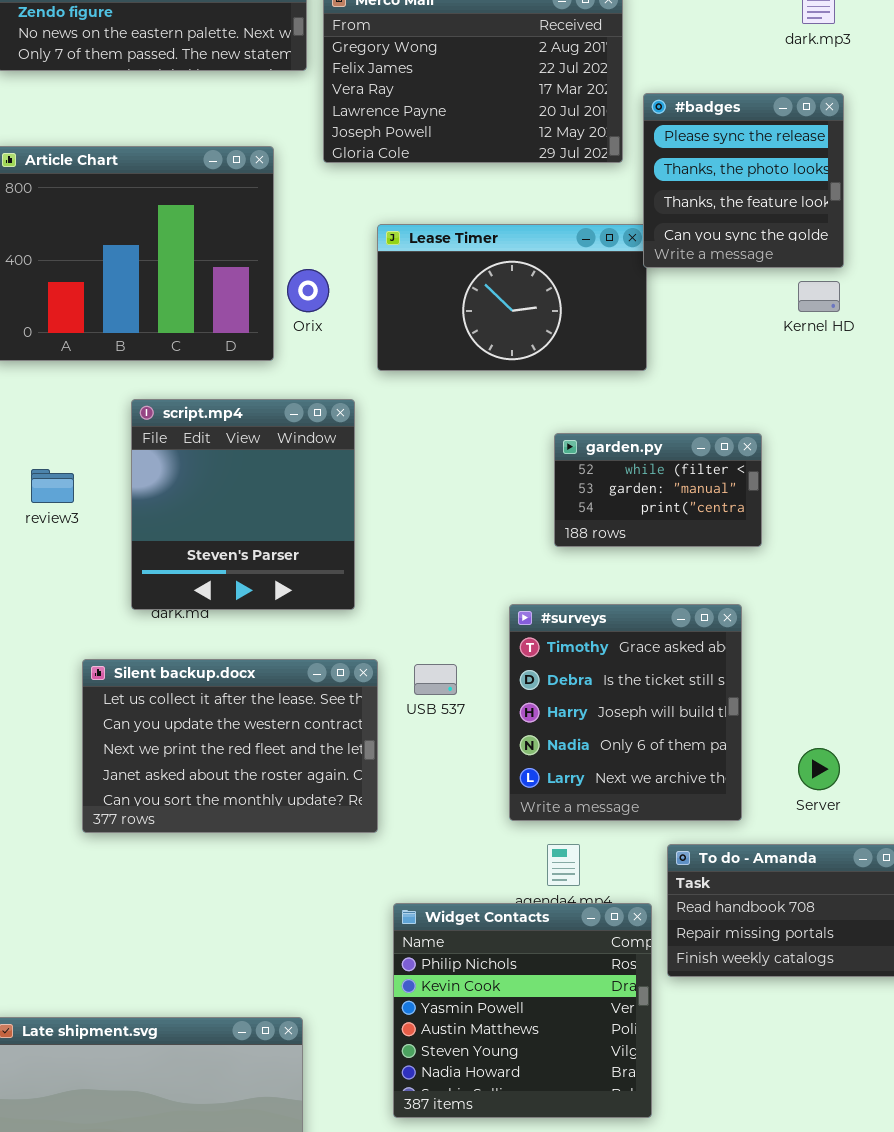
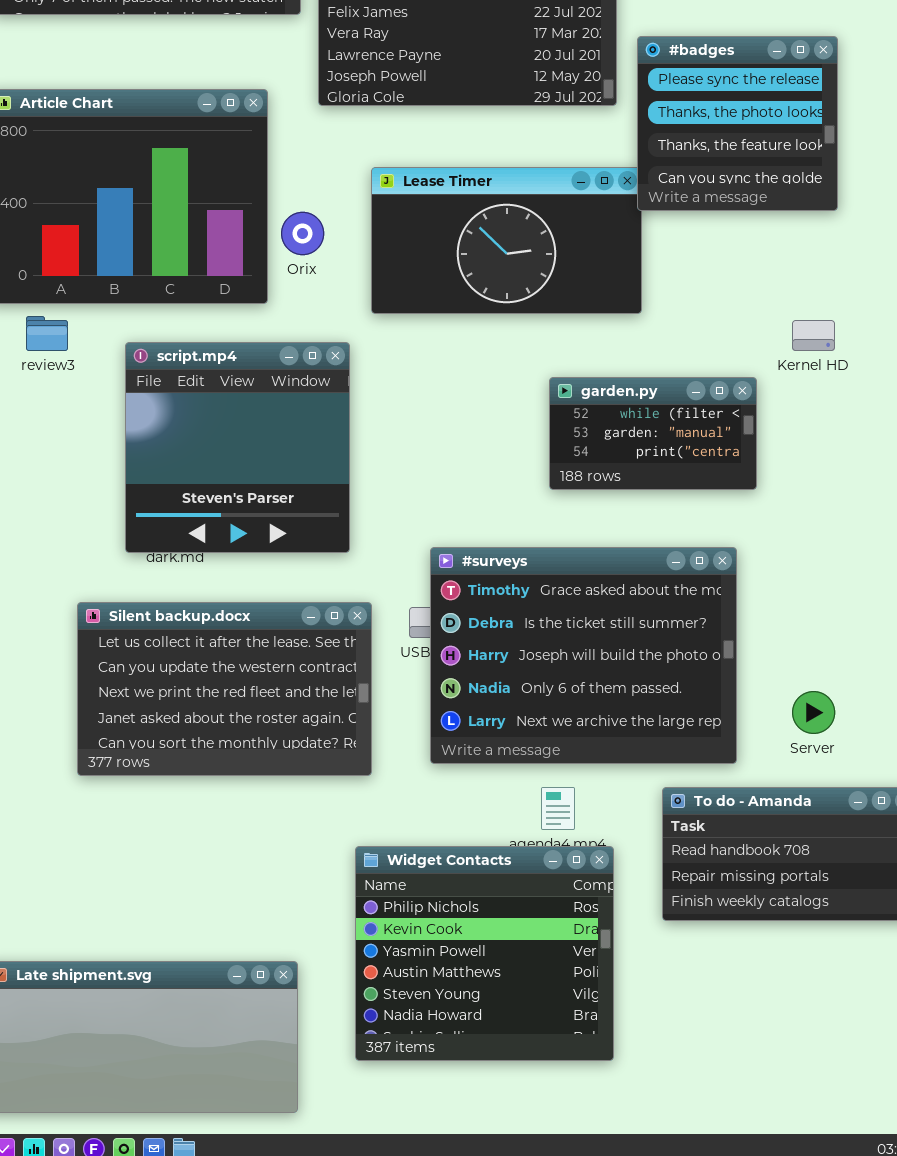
Kernel HD: [798,281,840,312] -> [792,320,835,351], moved
review3: [31,469,74,503] -> [26,316,68,351], moved
#surveys: [509,604,742,821] -> [430,547,737,764], resized
Widget Contacts: [393,903,652,1118] -> [355,846,614,1061], moved

